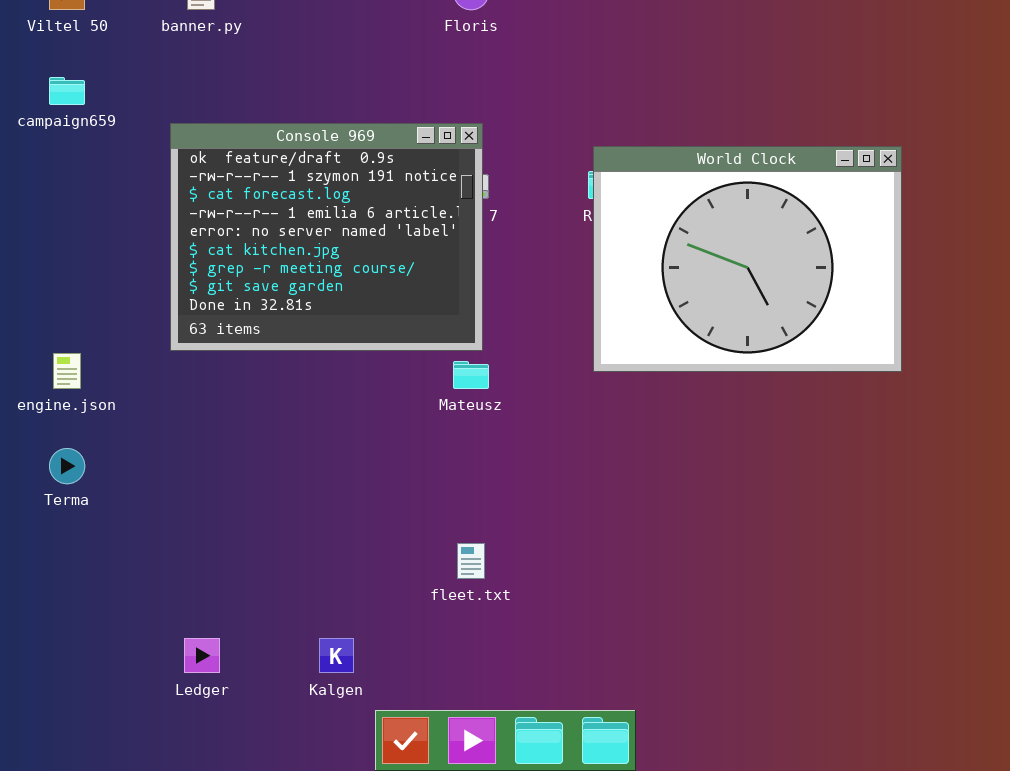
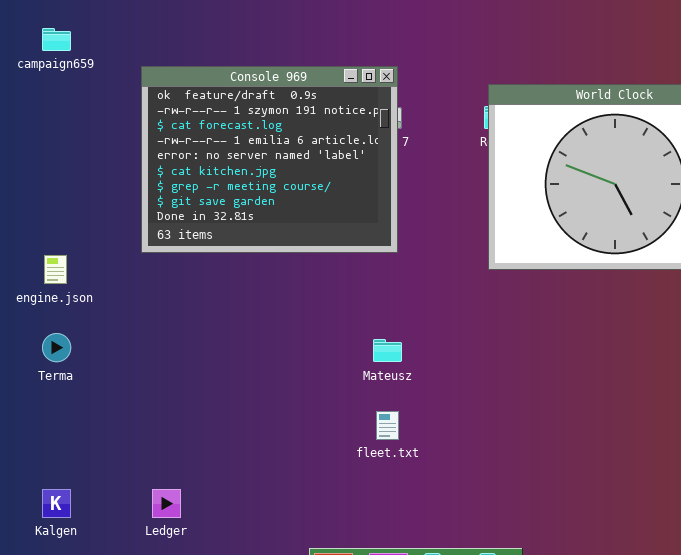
Mateusz: [453,361,489,389] -> [373,339,402,362], moved
Kalgen: [319,638,354,673] -> [42,489,71,518], moved

